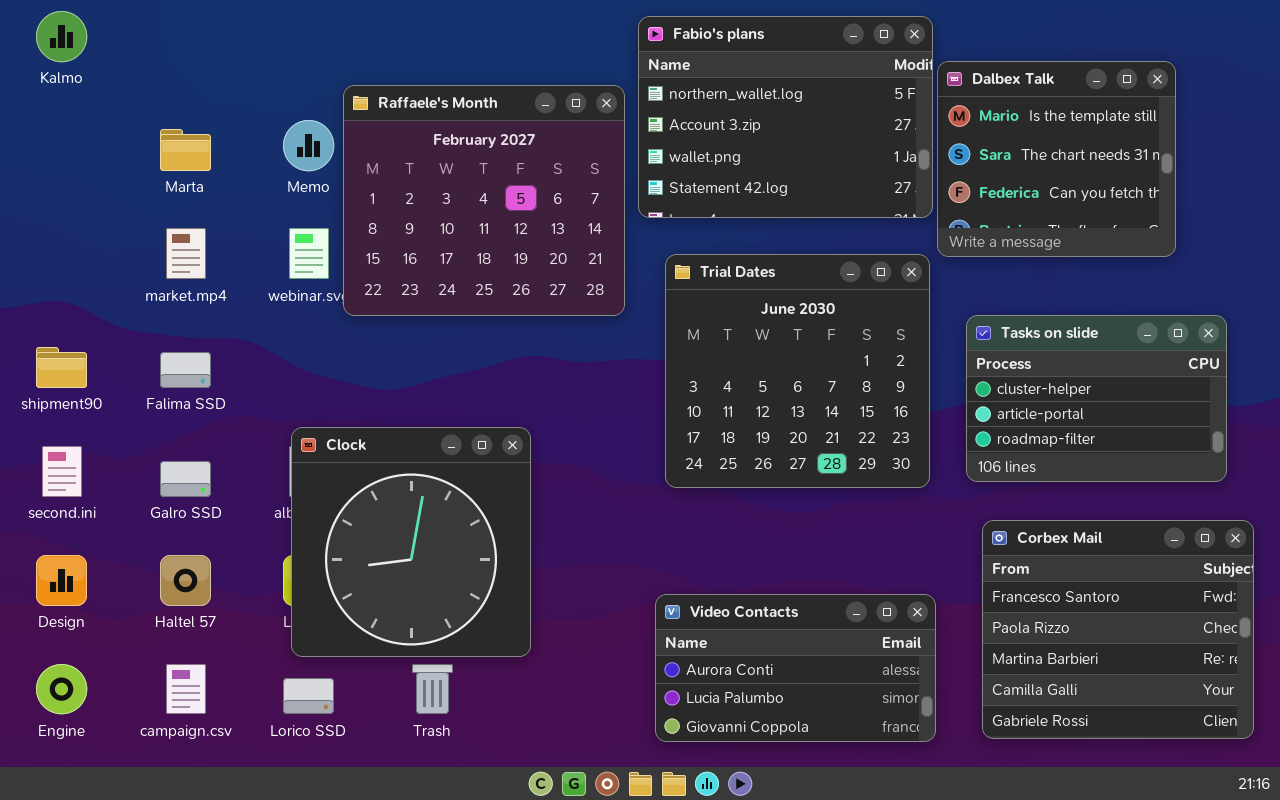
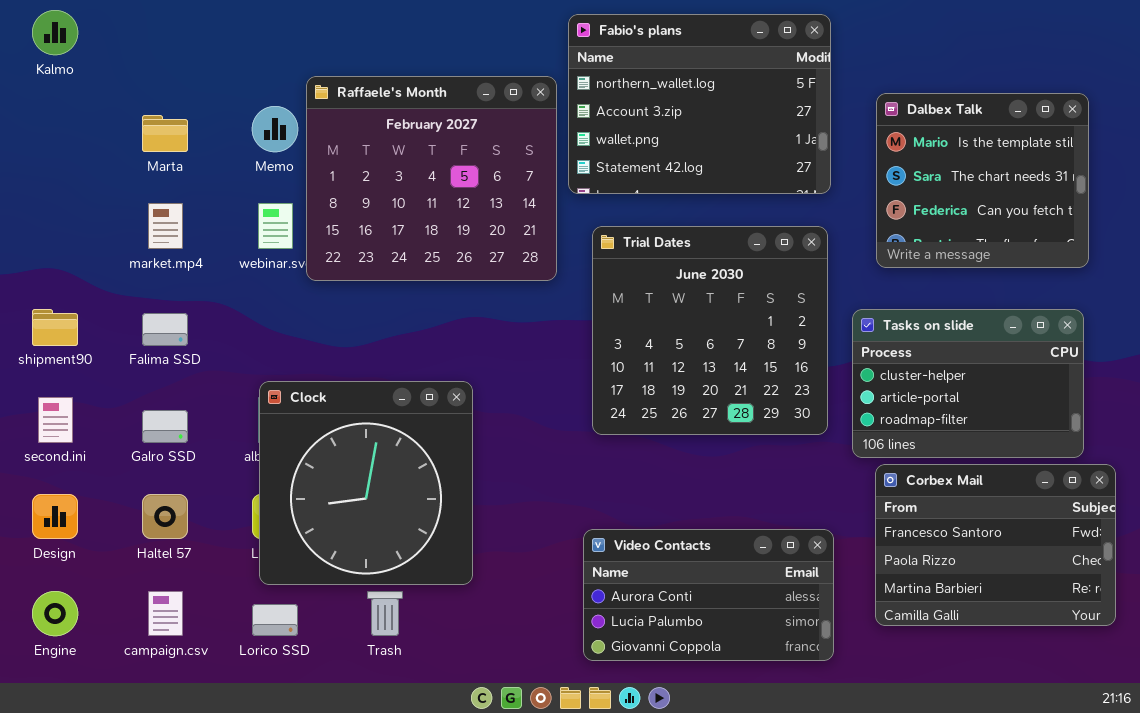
Dalbex Talk: [937,61,1176,257] -> [876,93,1089,268], moved
Tasks on slide: [966,315,1227,482] -> [852,309,1084,458], moved
Corbex Mail: [982,520,1254,739] -> [875,464,1116,626], resized

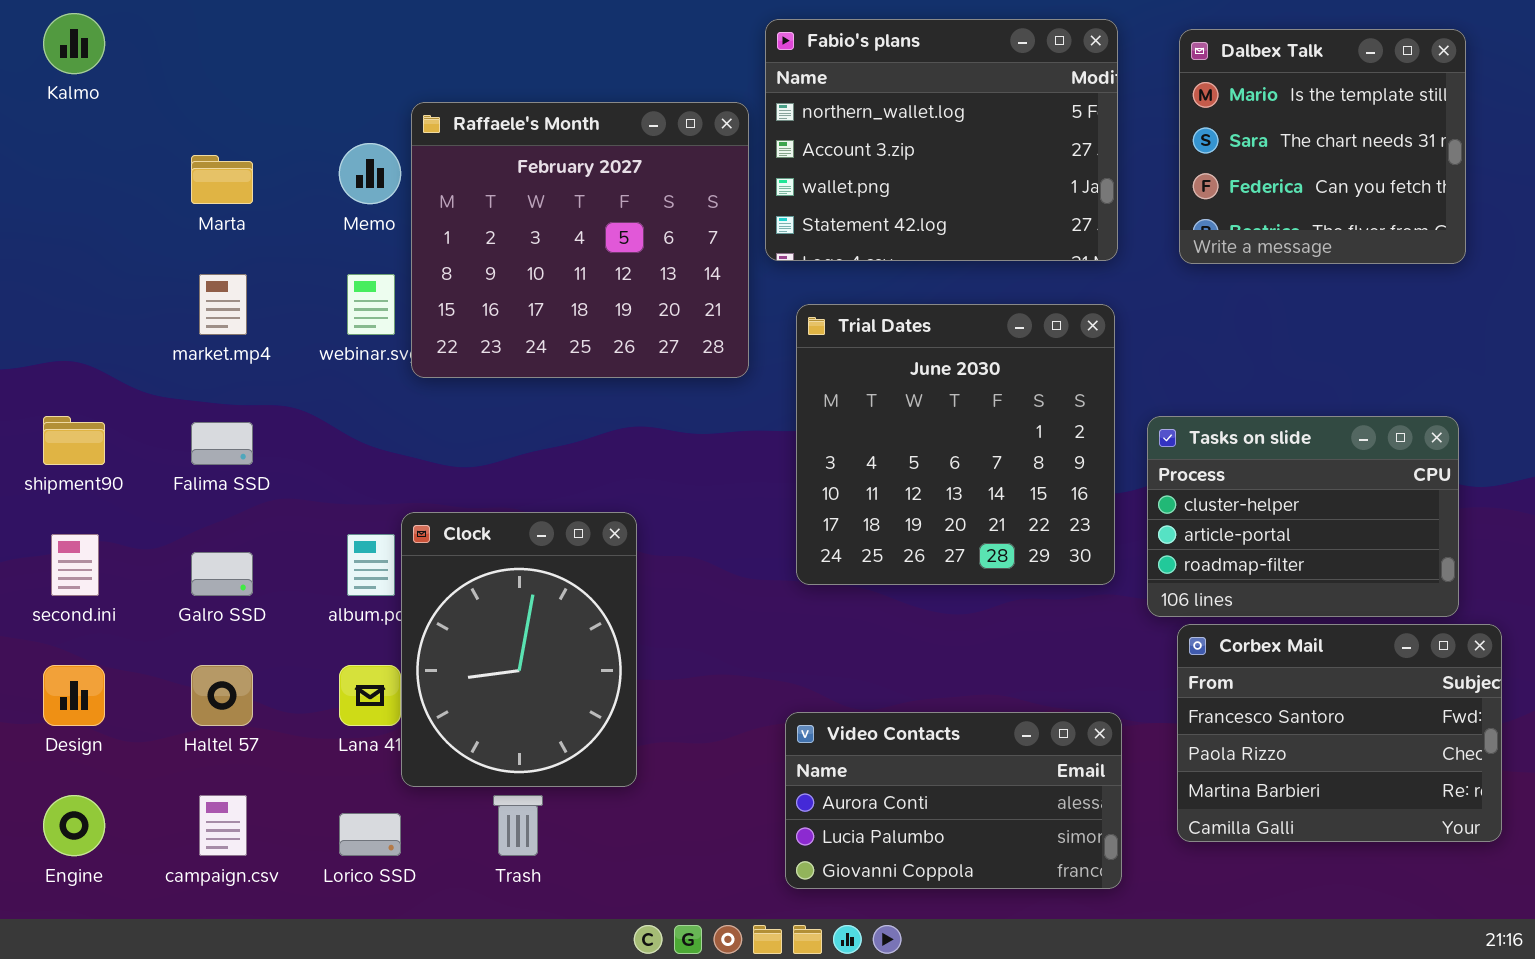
Dalbex Talk: [876,93,1089,268] -> [1179,29,1466,264], moved
Clock: [259,381,473,585] -> [401,512,637,787], resized

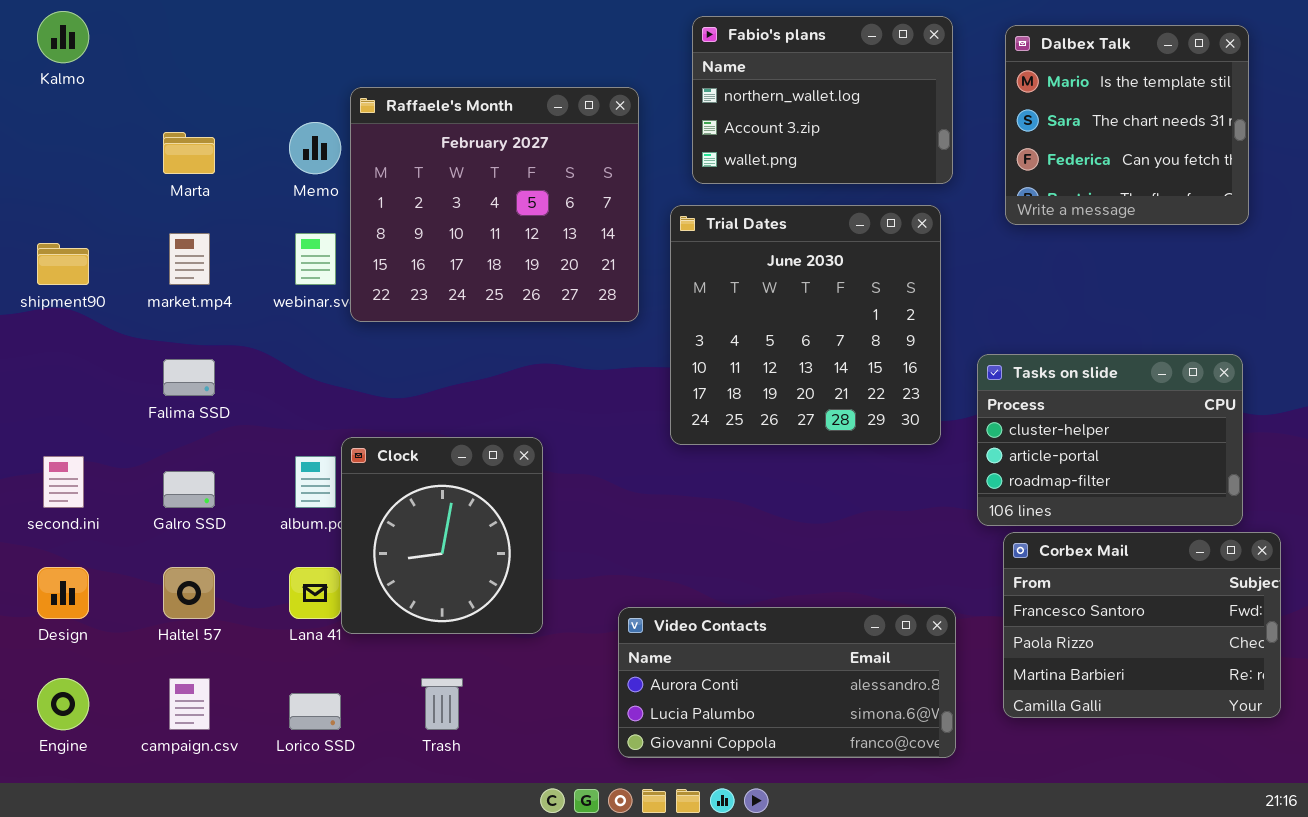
Fabio's plans: [765,19,1118,261] -> [692,16,953,184], resized
Trial Dates: [796,304,1115,585] -> [670,205,941,445], moved
shipment90: [43,416,105,465] -> [37,243,89,285], moved
Clock: [401,512,637,787] -> [341,437,543,634], resized
Video Contacts: [785,712,1122,889] -> [618,607,956,758], resized

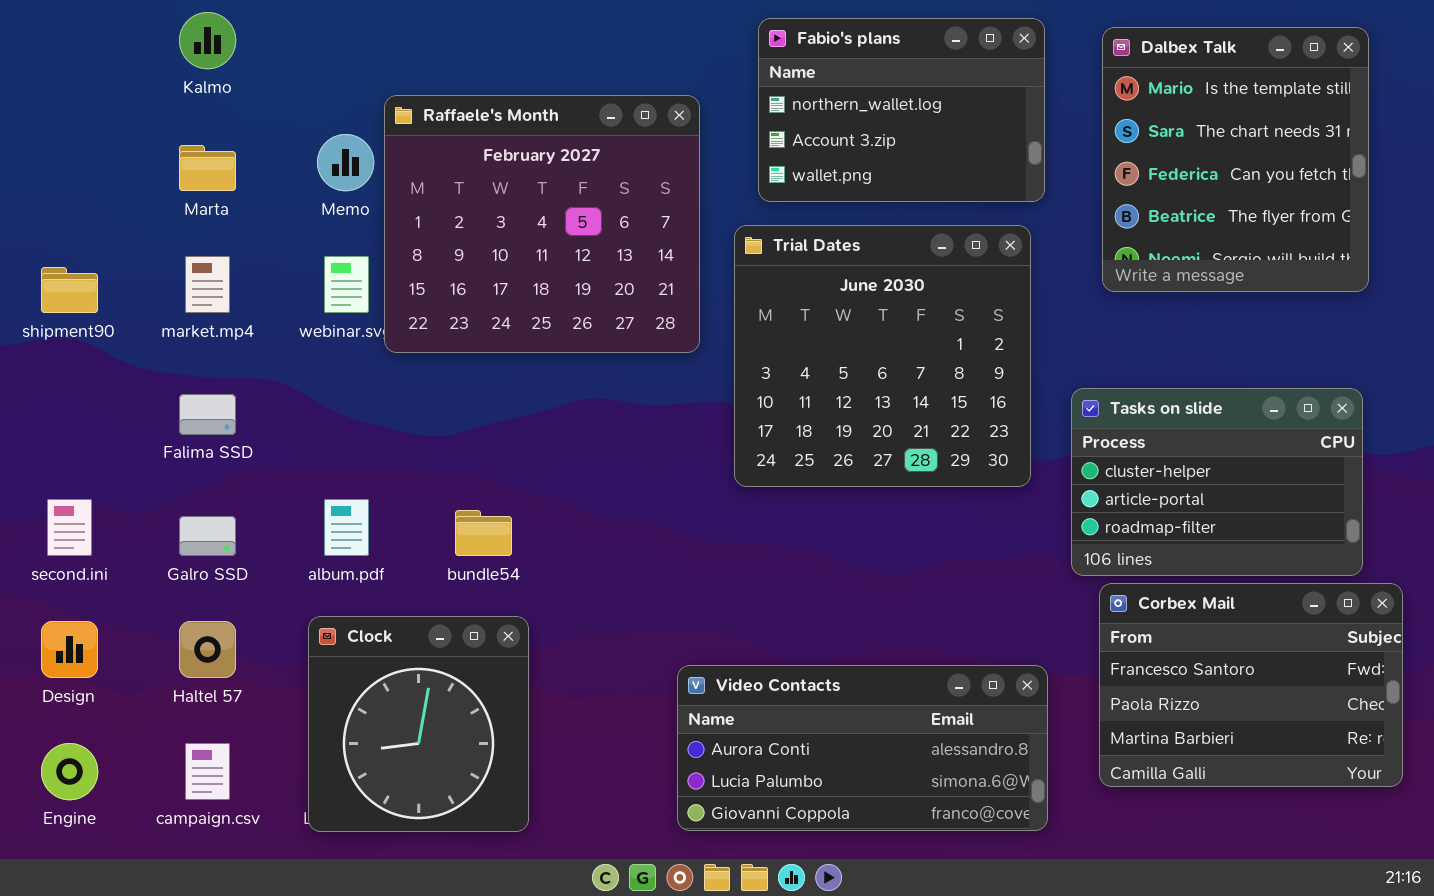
Kalmo: [37,11,89,63] -> [179,12,236,69], moved
Dalbex Talk: [1005,25,1249,225] -> [1102,27,1369,292], resized
Clock: [341,437,543,634] -> [308,616,529,832], moved

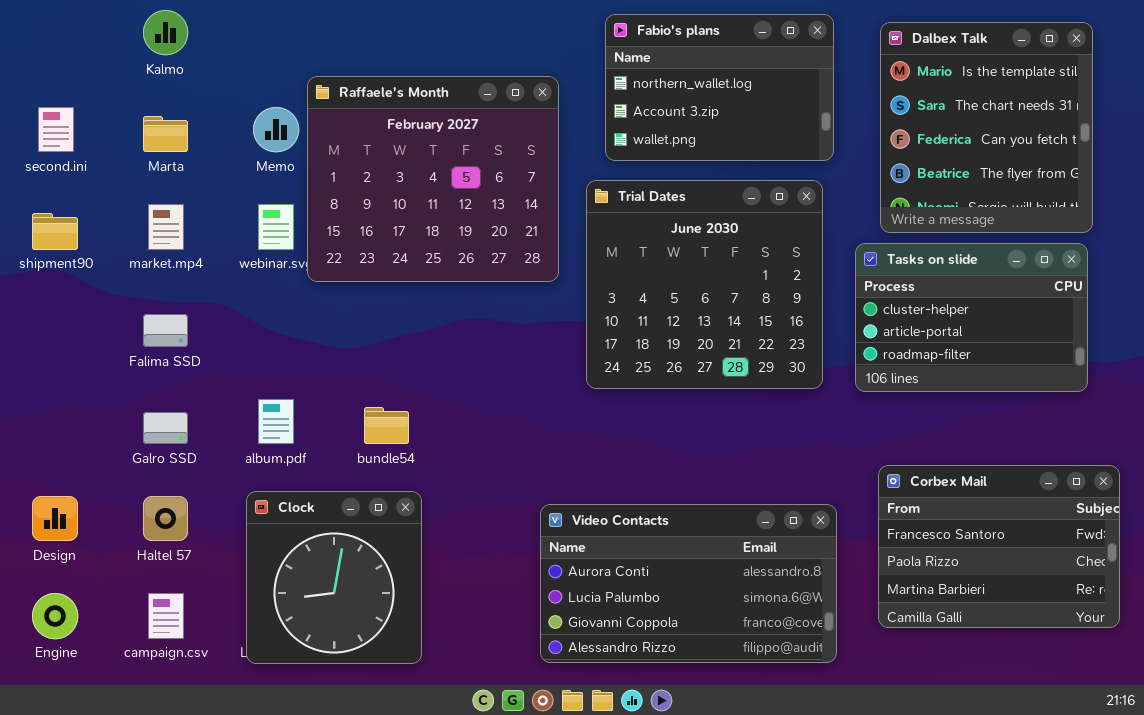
Tasks on slide: [1071,388,1363,576] -> [855,243,1088,392], moved
second.ini: [47,499,92,556] -> [38,107,74,152], moved
Video Contacts: [677,665,1048,831] -> [540,504,837,663], resized

